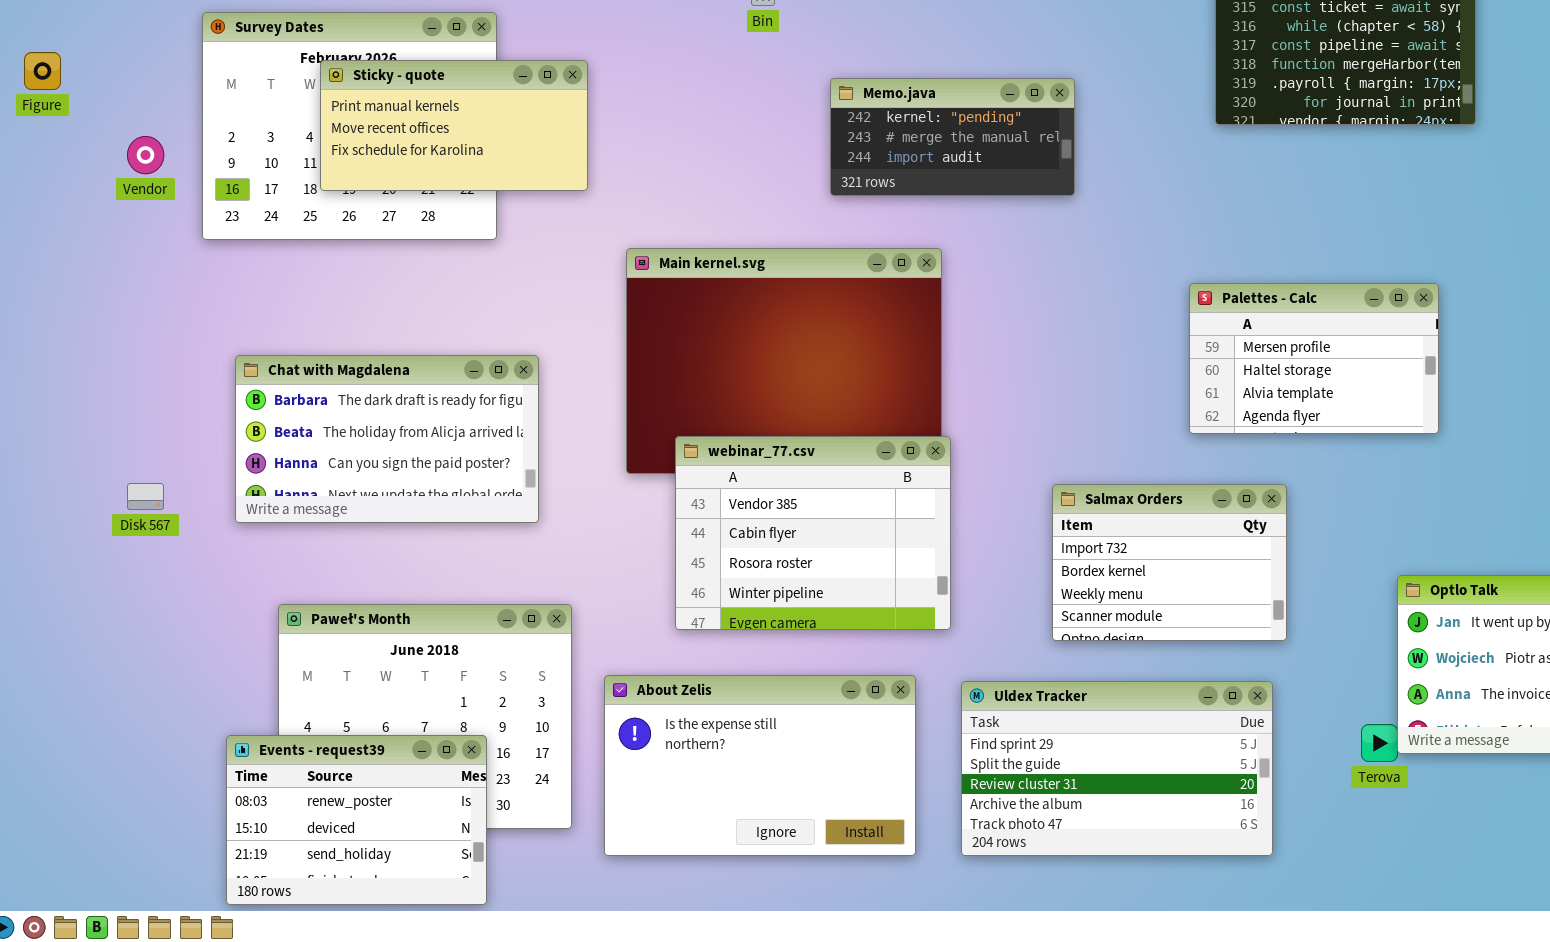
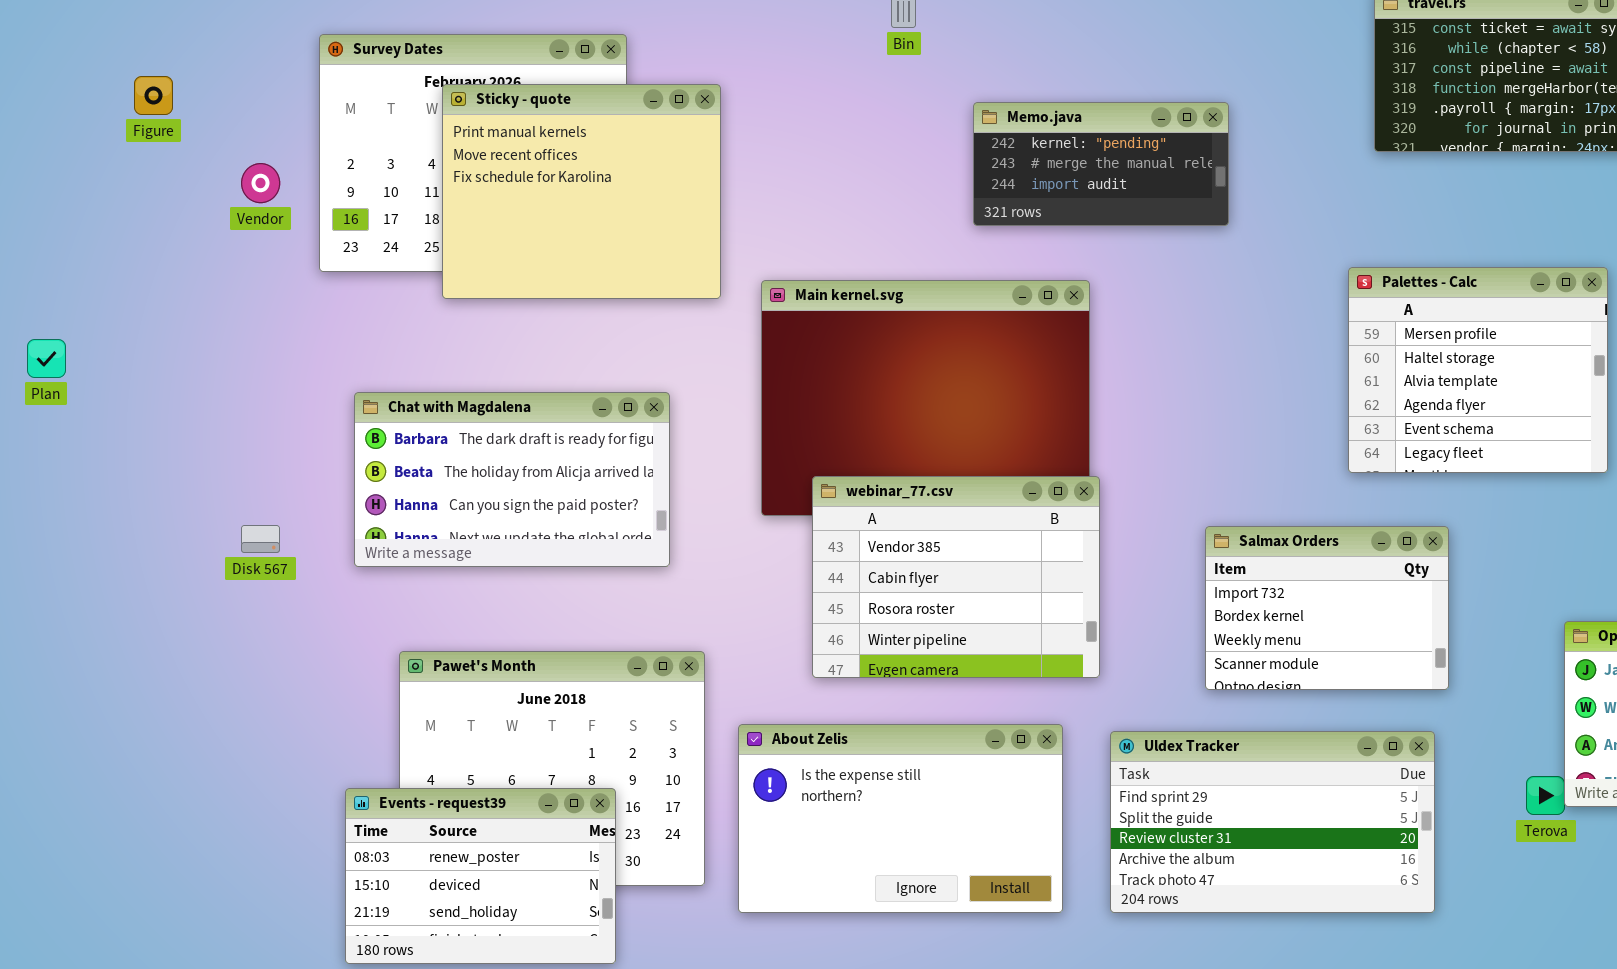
Sticky - quote: [320,60,588,191] -> [442,84,721,299], resized
Palettes - Calc: [1189,283,1439,434] -> [1348,267,1608,473], resized

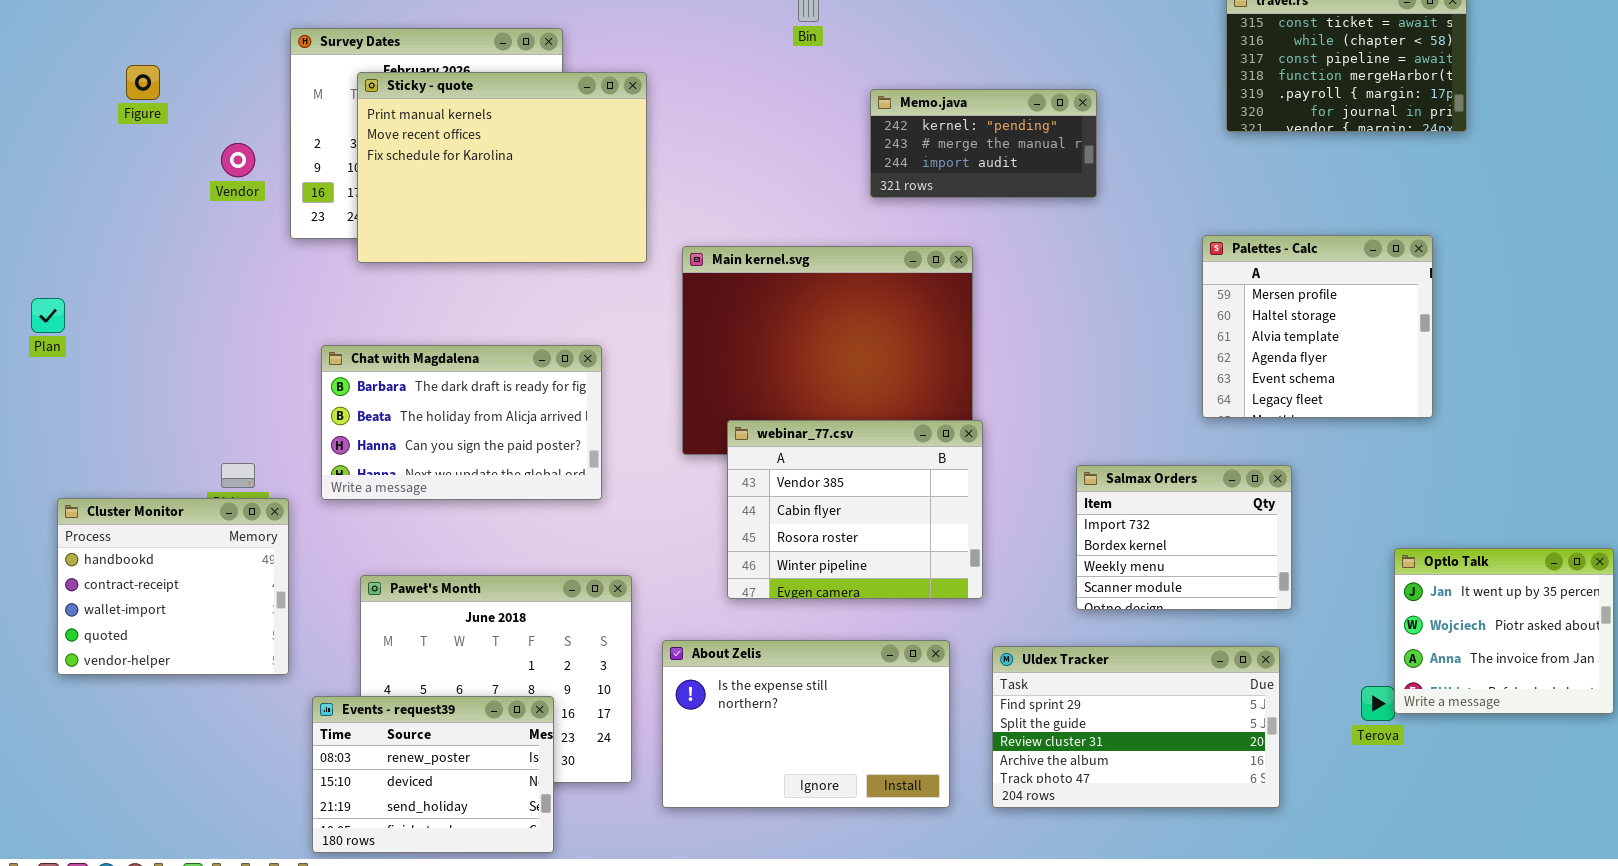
Sticky - quote: [442,84,721,299] -> [357,72,647,263], resized
Cluster Monitor: none -> [57,498,289,675], opened

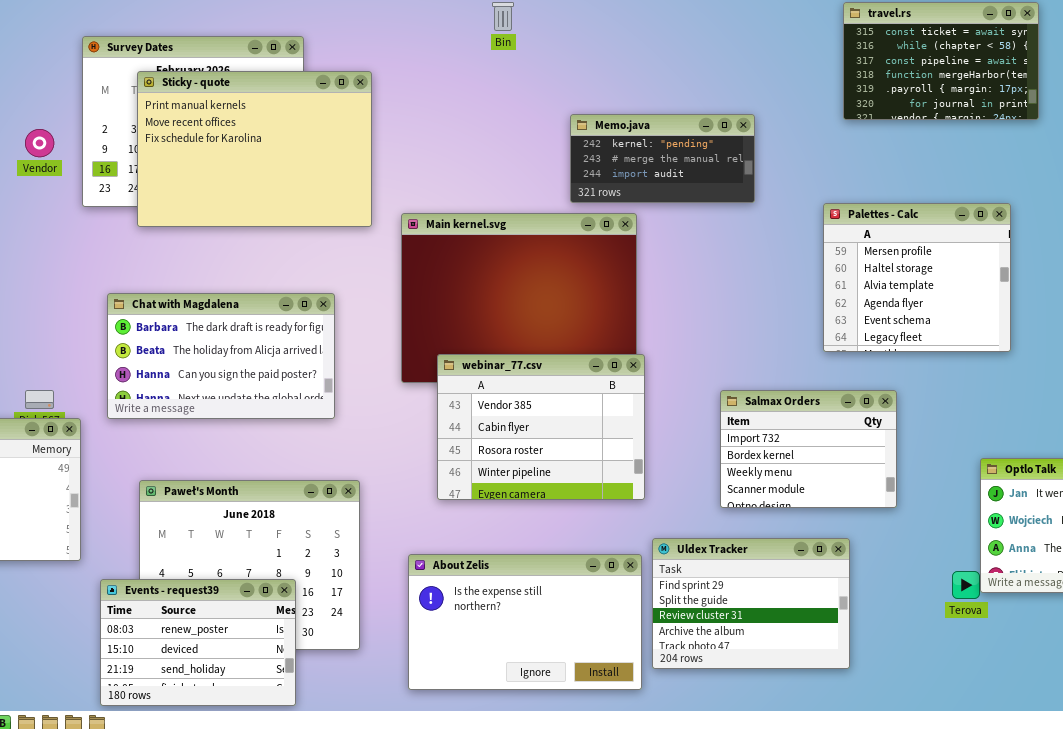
Memo.java: [870,89,1097,198] -> [570,114,755,203], moved
About Zelis: [662,640,950,808] -> [408,554,642,690], moved
Uldex Tracker: [992,646,1280,808] -> [652,538,850,669], resized

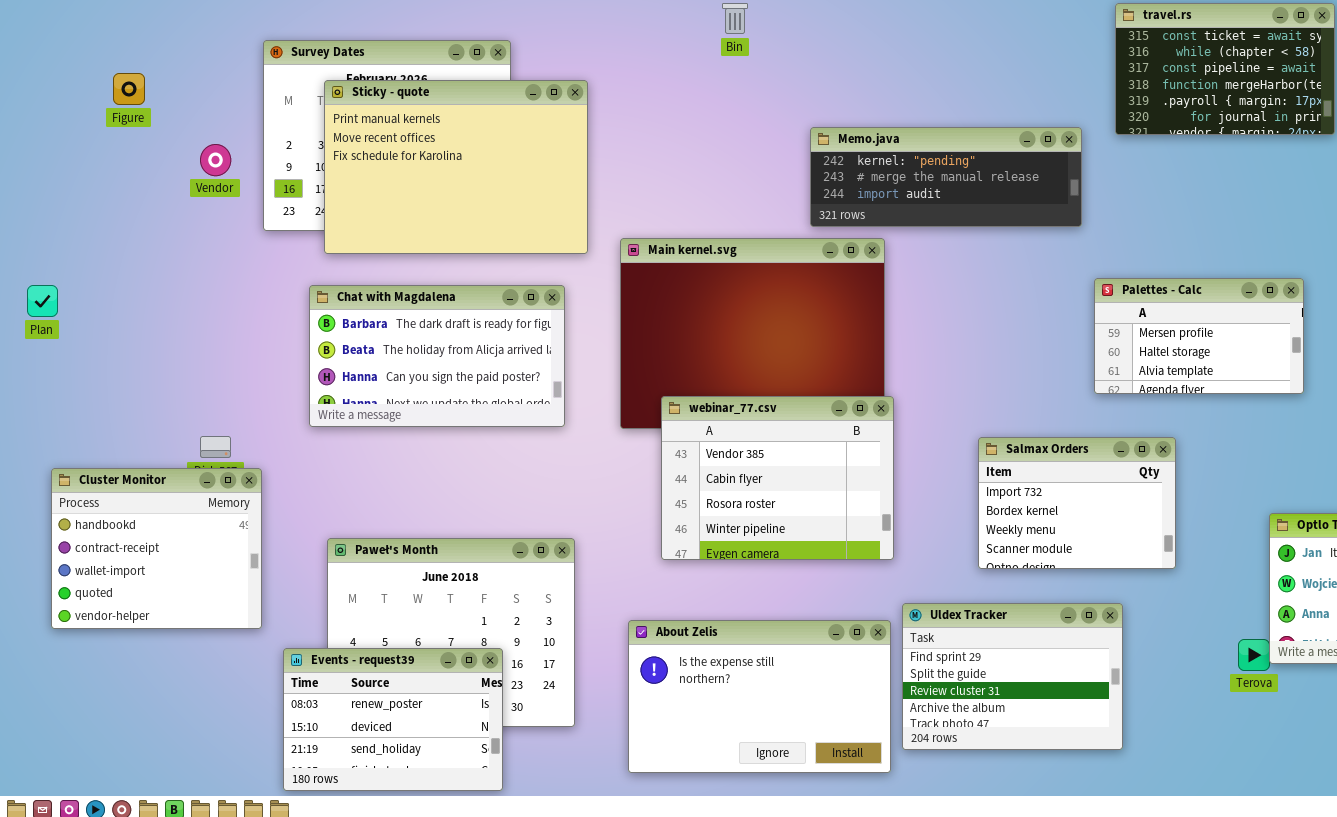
Memo.java: [570,114,755,203] -> [810,127,1082,227], resized
Palettes - Calc: [823,203,1011,352] -> [1094,278,1304,394], resized
Chat with Magdalena: [107,293,335,419] -> [309,285,565,427], moved

